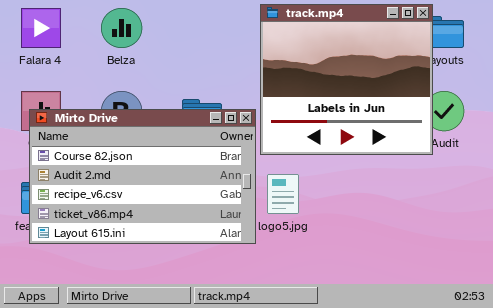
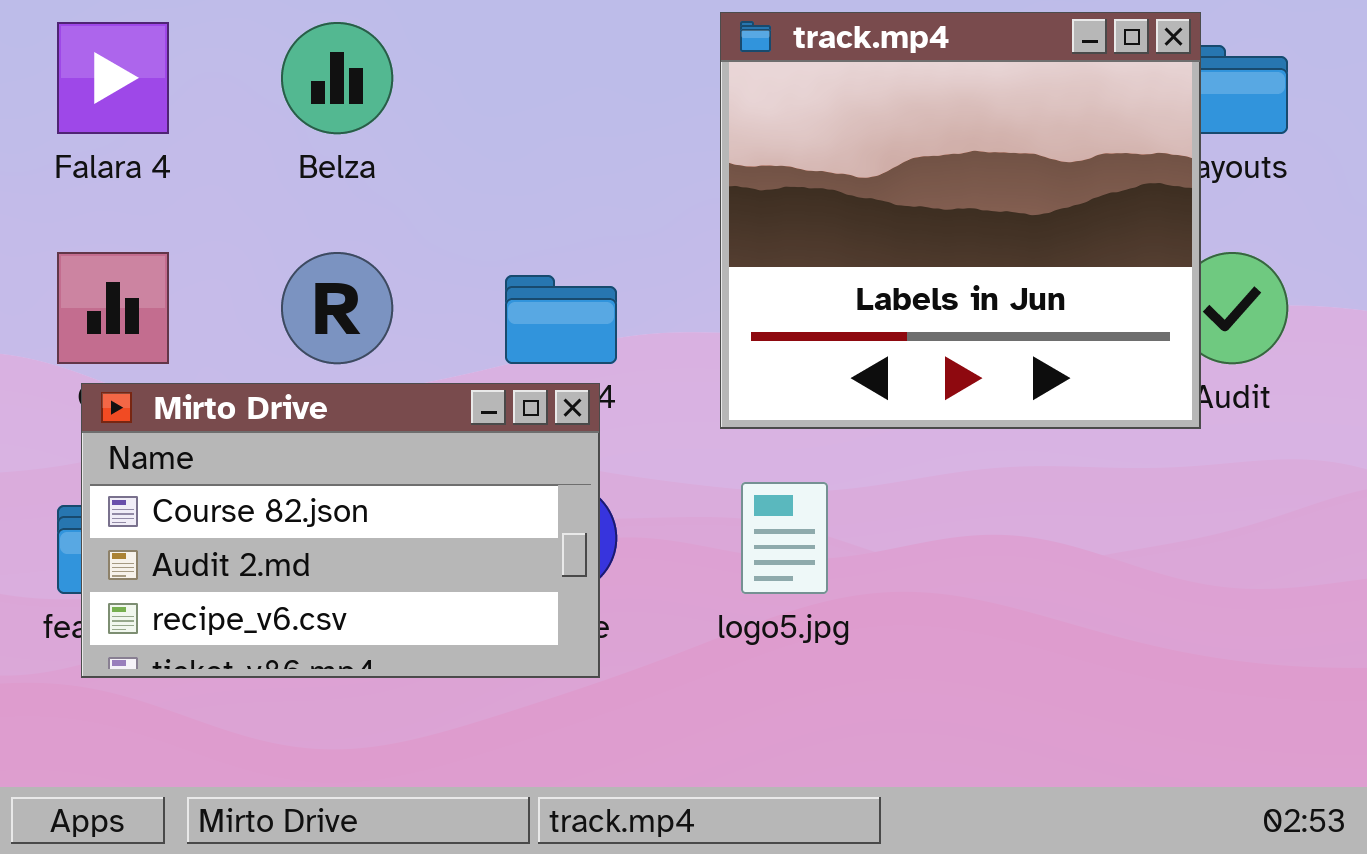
Mirto Drive: [29,109,256,244] -> [81,383,600,678], resized

